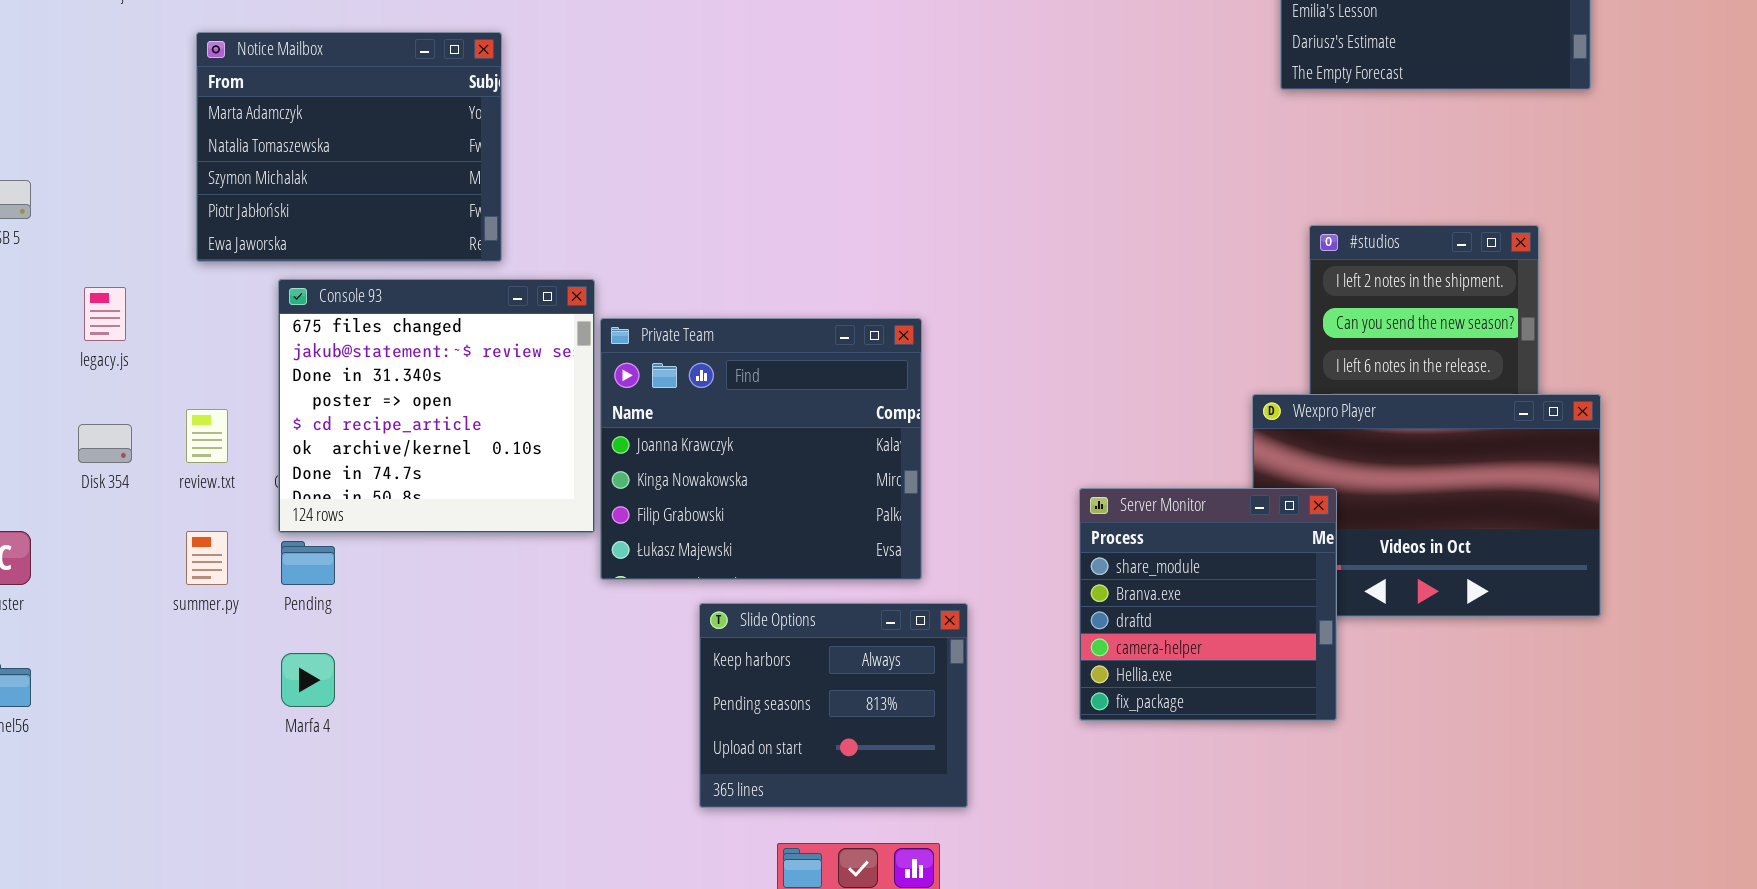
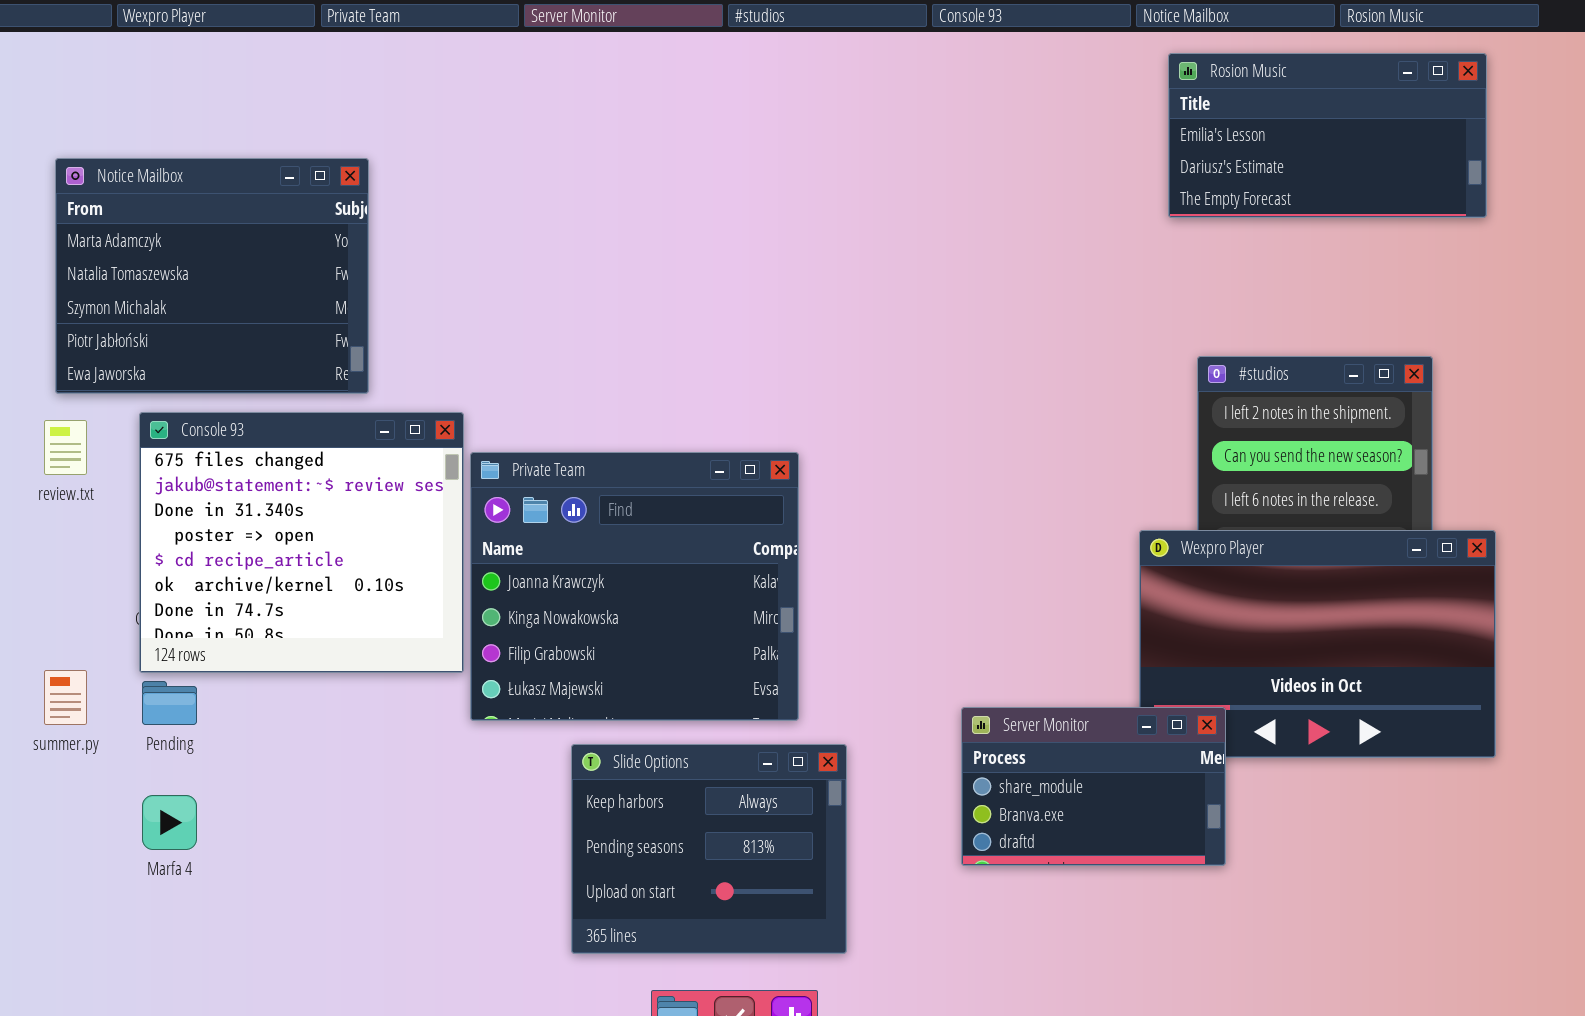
review.txt: [186,409,228,463] -> [44,420,87,475], moved
Server Monitor: [1079,488,1337,721] -> [961,707,1226,866], resized

